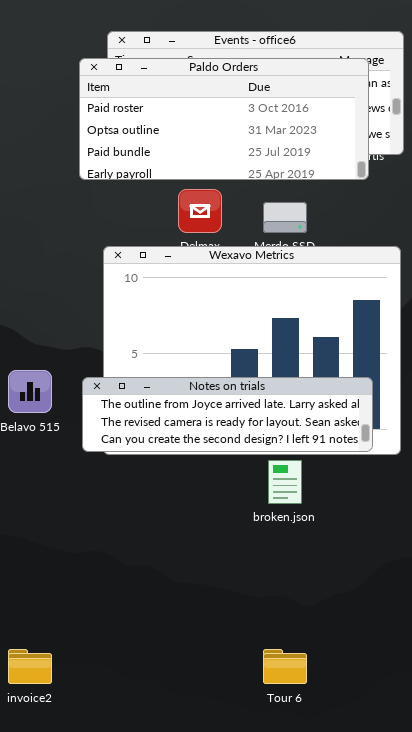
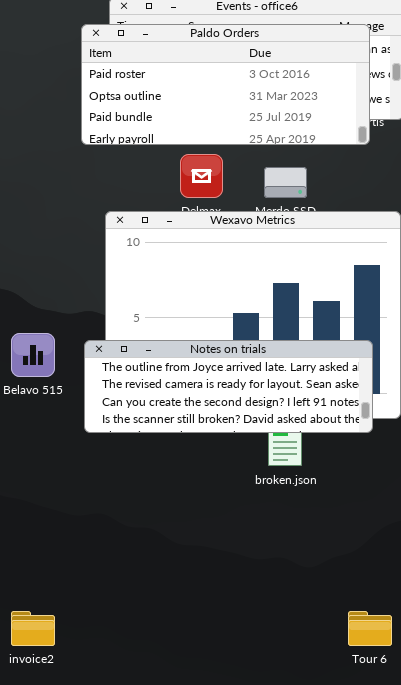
Notes on trials: [82,377,373,452] -> [84,340,373,433], resized
Tour 6: [263,649,307,684] -> [348,611,392,646], moved

